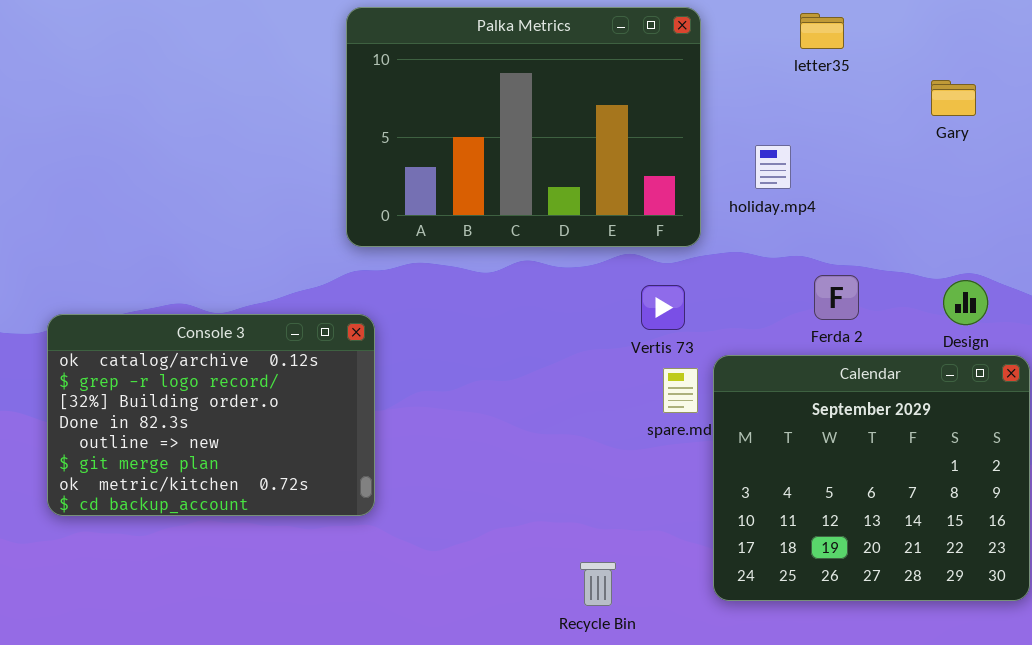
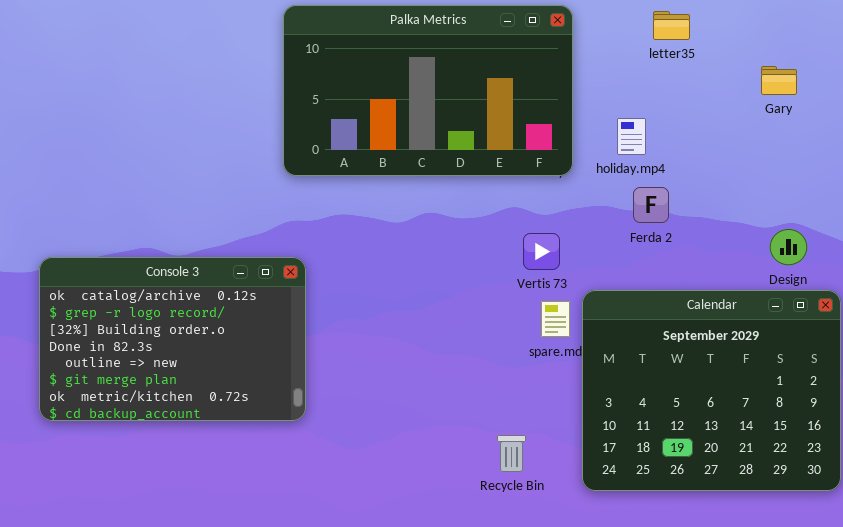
Palka Metrics: [346,7,701,247] -> [283,5,573,176], resized
Ferda 2: [814,275,859,320] -> [633,187,669,223], moved
Recycle Bin: [580,562,616,606] -> [497,435,526,472], moved

